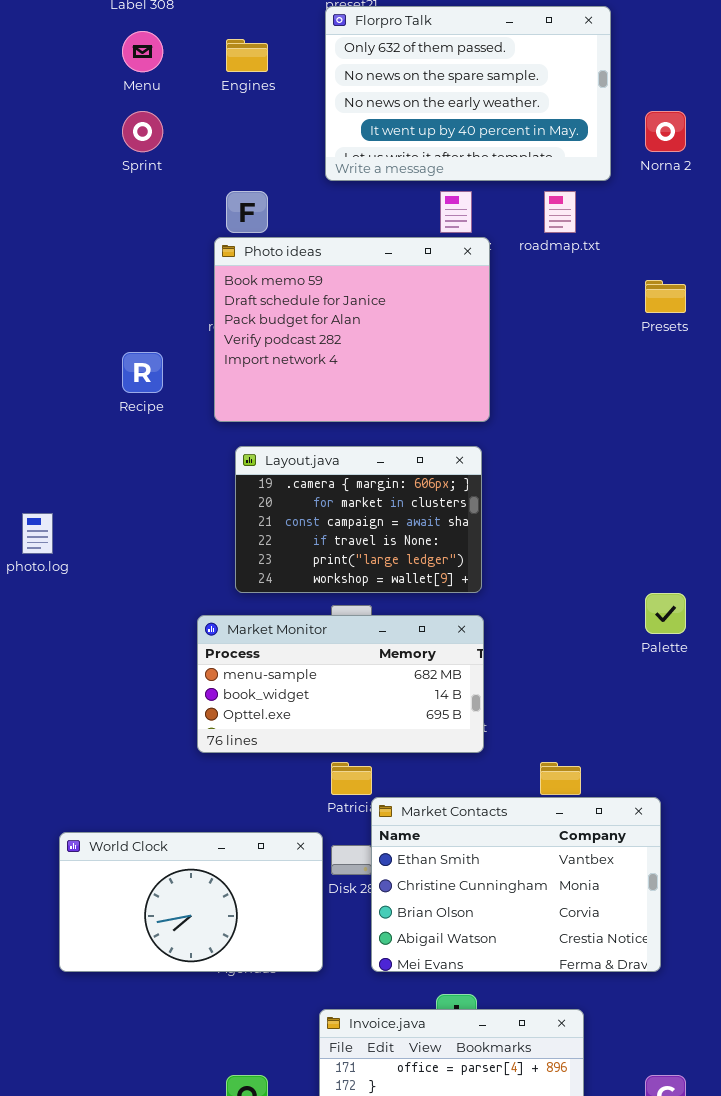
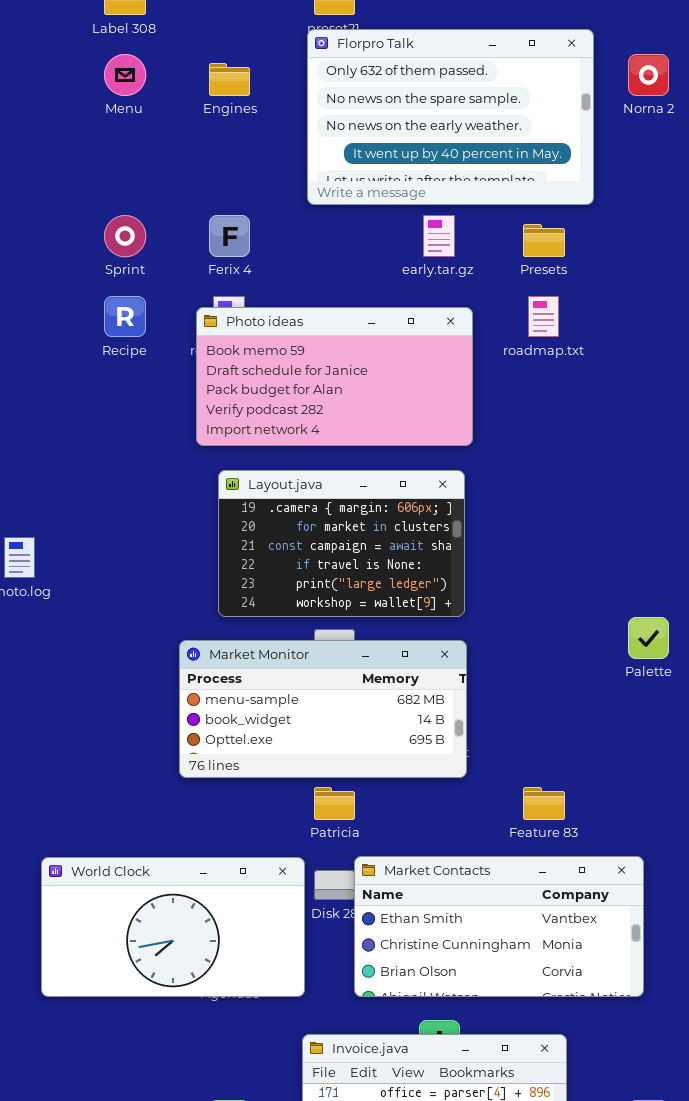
Sprint: [122,111,163,152] -> [104,215,146,257], moved
Norna 2: [645,111,686,152] -> [628,54,669,96], moved
roadmap.txt: [544,191,576,233] -> [528,296,559,337], moved
Photo ideas: [214,237,490,422] -> [196,307,473,446], resized
Presets: [645,280,686,313] -> [523,224,565,257], moved
Recipe: [122,352,163,393] -> [104,296,146,337], moved
Market Contacts: [371,797,661,972] -> [354,856,644,997], resized

